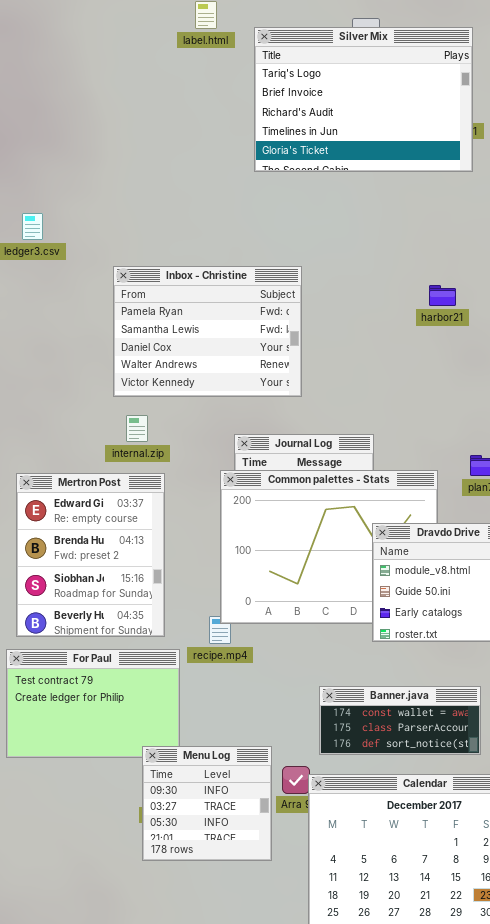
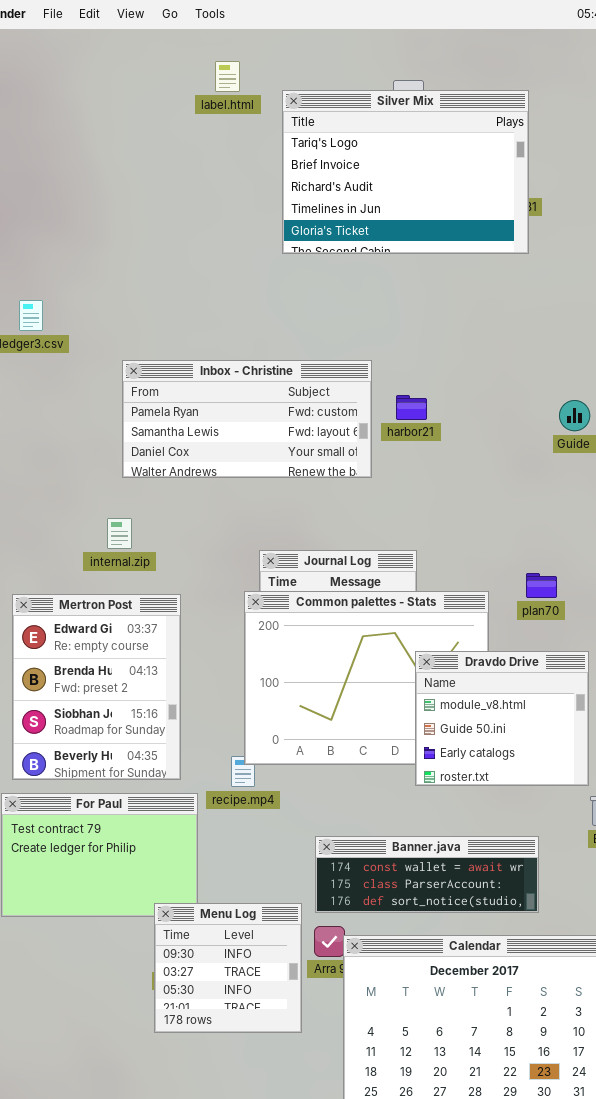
Inbox - Christine: [113,266,302,397] -> [122,360,372,478], resized
harbor21: [429,285,456,306] -> [396,395,427,420], moved
internal.zip: [126,415,148,442] -> [107,518,132,549], moved
Banner.java: [319,686,481,755] -> [315,836,539,913], resized

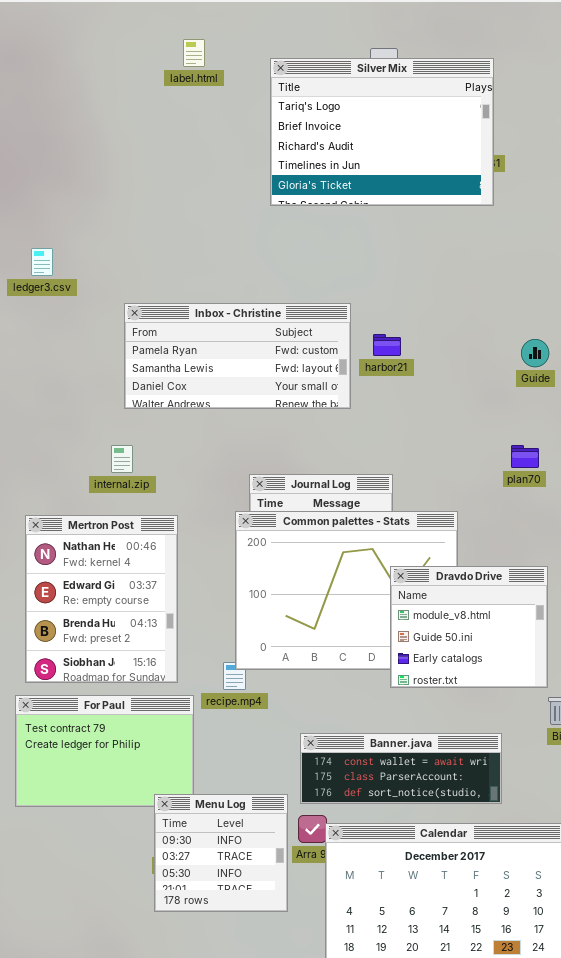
label.html: [215,61,240,92] -> [183,39,205,67], moved
plan70: [526,573,557,598] -> [511,445,539,468], moved
Mertron Post: [12,594,181,780] -> [25,515,178,683], scrolled up 1 row

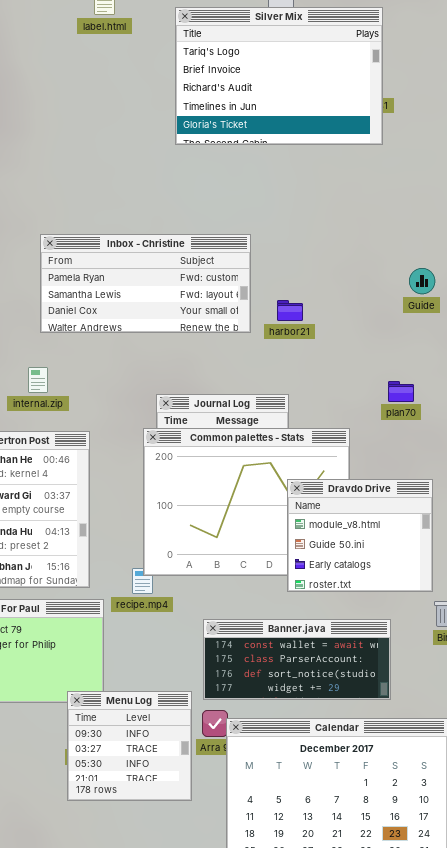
harbor21: [373,334,401,356] -> [277,300,303,321], moved
plan70: [511,445,539,468] -> [388,381,414,402], moved
Banner.java: [300,733,502,804] -> [203,619,391,700], resized

